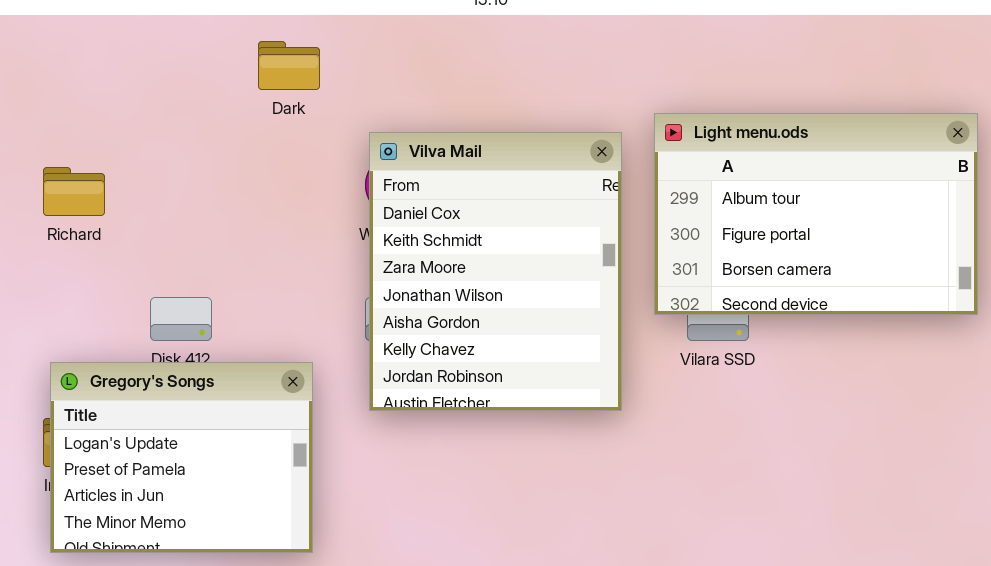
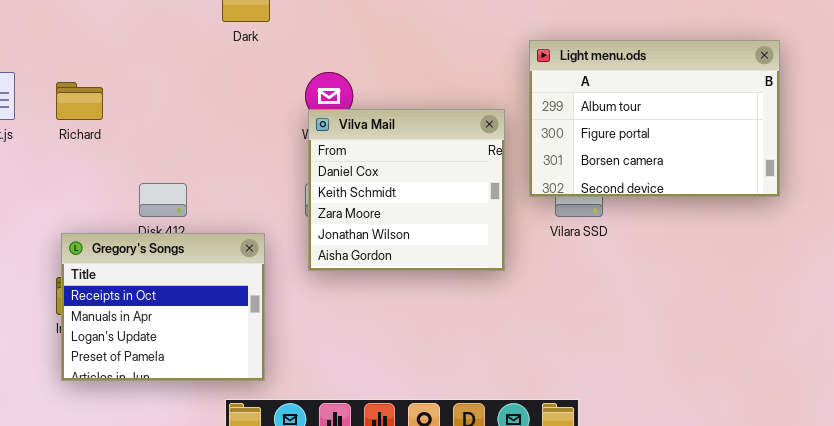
Vilva Mail: [369,132,622,411] -> [308,109,505,271], resized
Gregory's Songs: [50,362,313,553] -> [61,233,265,381], scrolled up 2 rows

